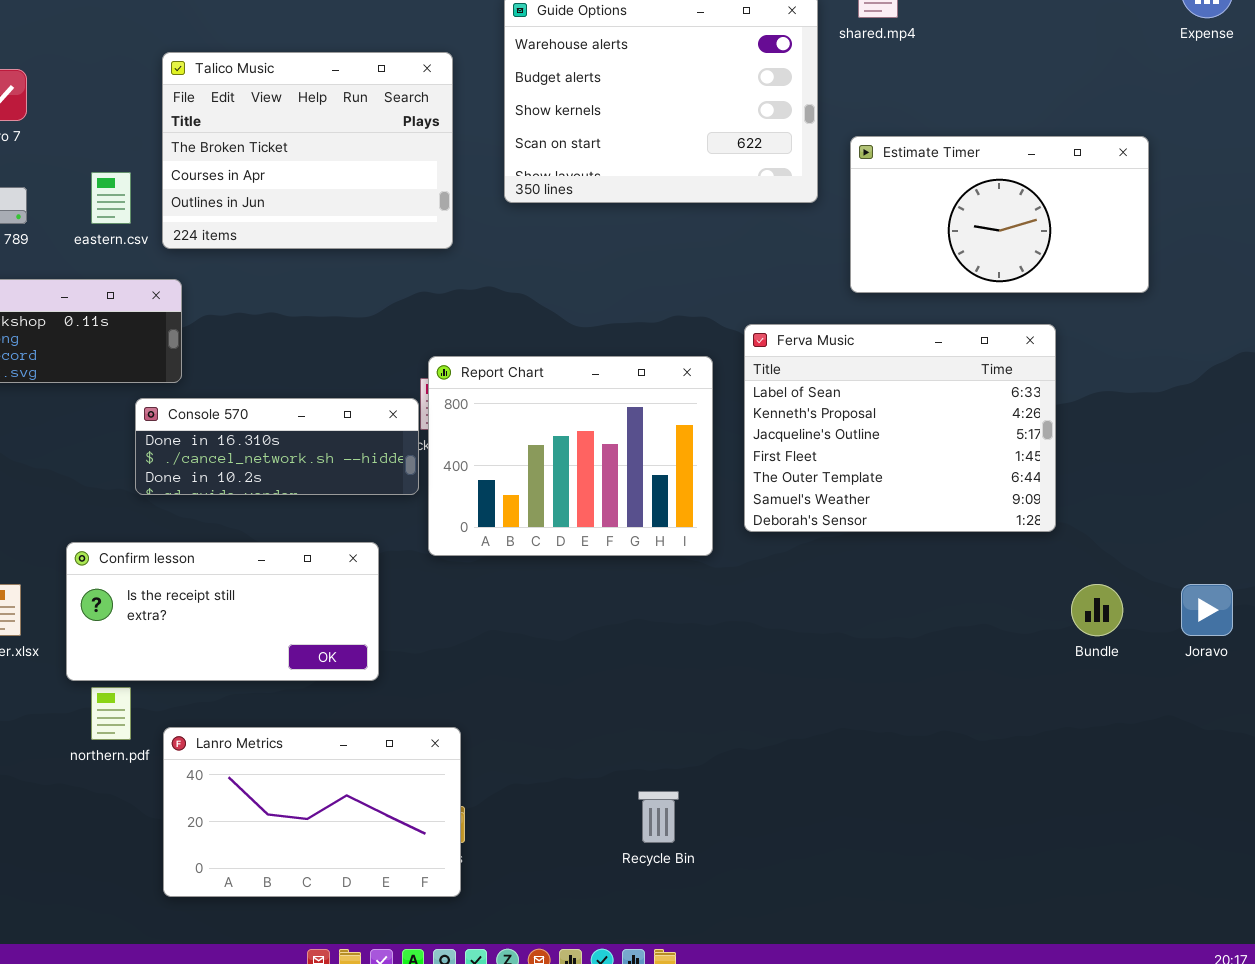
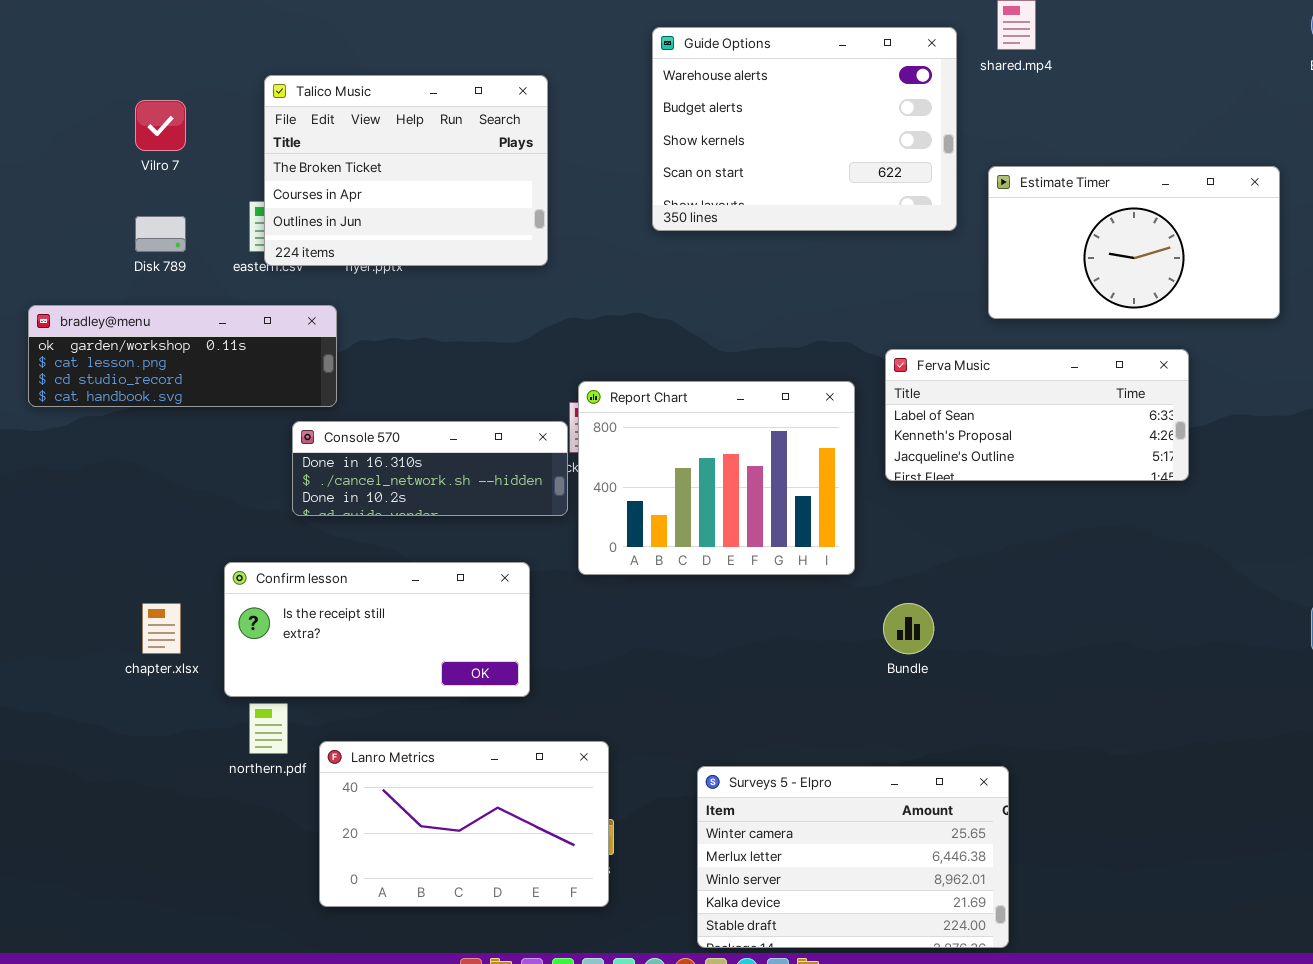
Talico Music: [162,52,453,249] -> [264,75,548,266], moved
Ferva Music: [744,324,1056,532] -> [885,349,1189,481], resized
Bundle: [1071,584,1123,636] -> [883,603,934,654], moved
Surveys 5 - Elpro: none -> [697,766,1009,948], opened

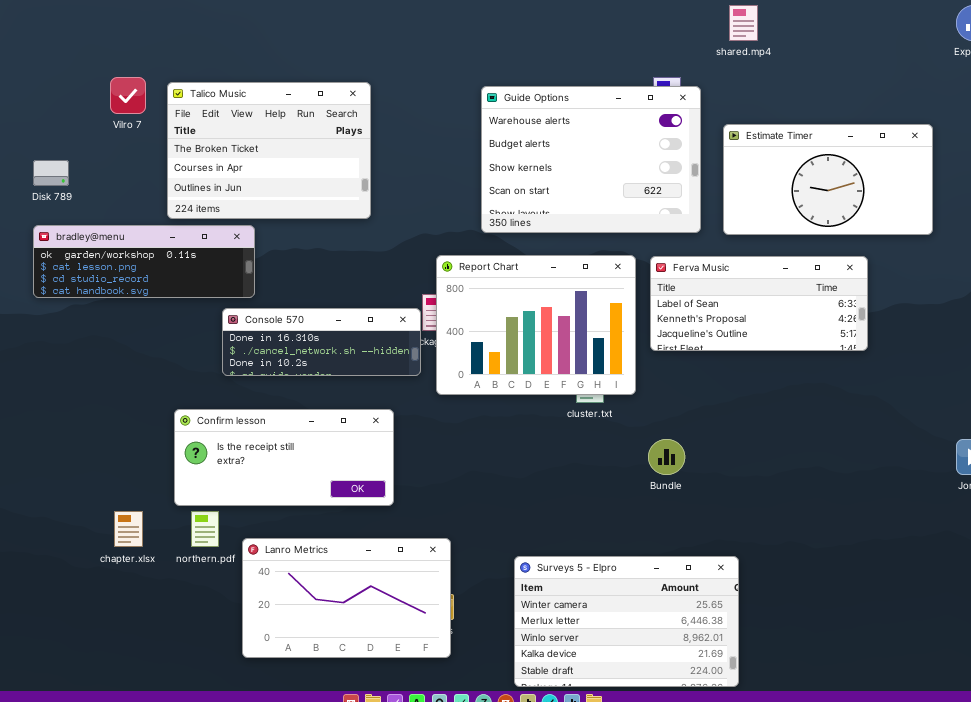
Guide Options: [652,27,957,231] -> [481,86,701,233], moved
Talico Music: [264,75,548,266] -> [167,82,371,219], moved
Disk 789: [135,216,186,252] -> [33,160,69,186], moved
Report Chart: [578,381,855,575] -> [436,255,636,395], moved
chapter.xlsx: [142,603,181,654] -> [114,511,143,547], moved

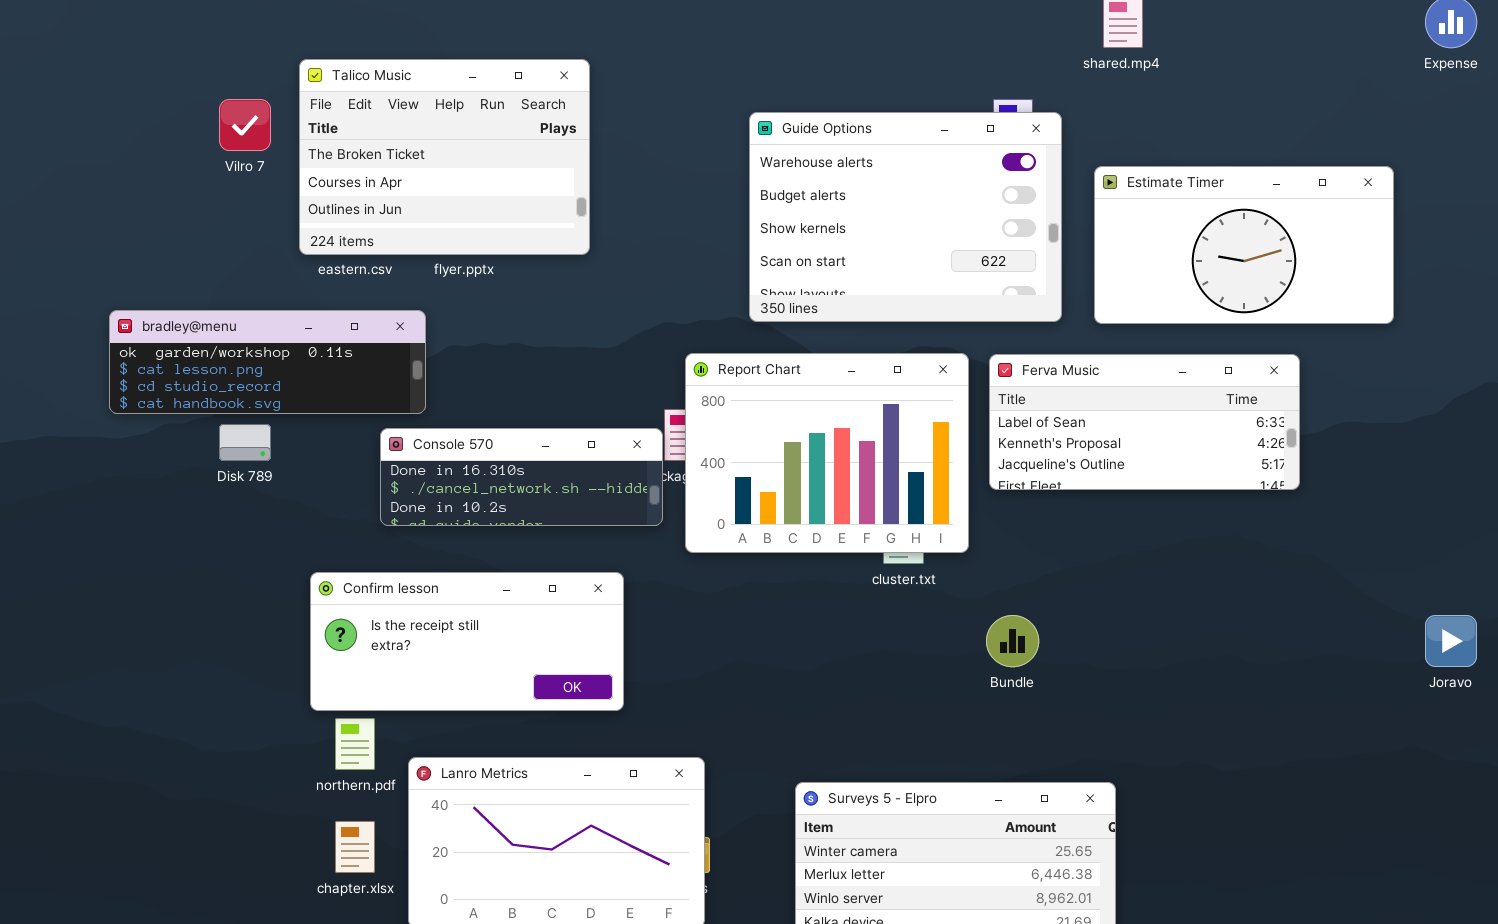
Talico Music: [167,82,371,219] -> [299,59,590,255], moved
Disk 789: [33,160,69,186] -> [219,424,271,461], moved
chapter.xlsx: [114,511,143,547] -> [335,821,375,873], moved

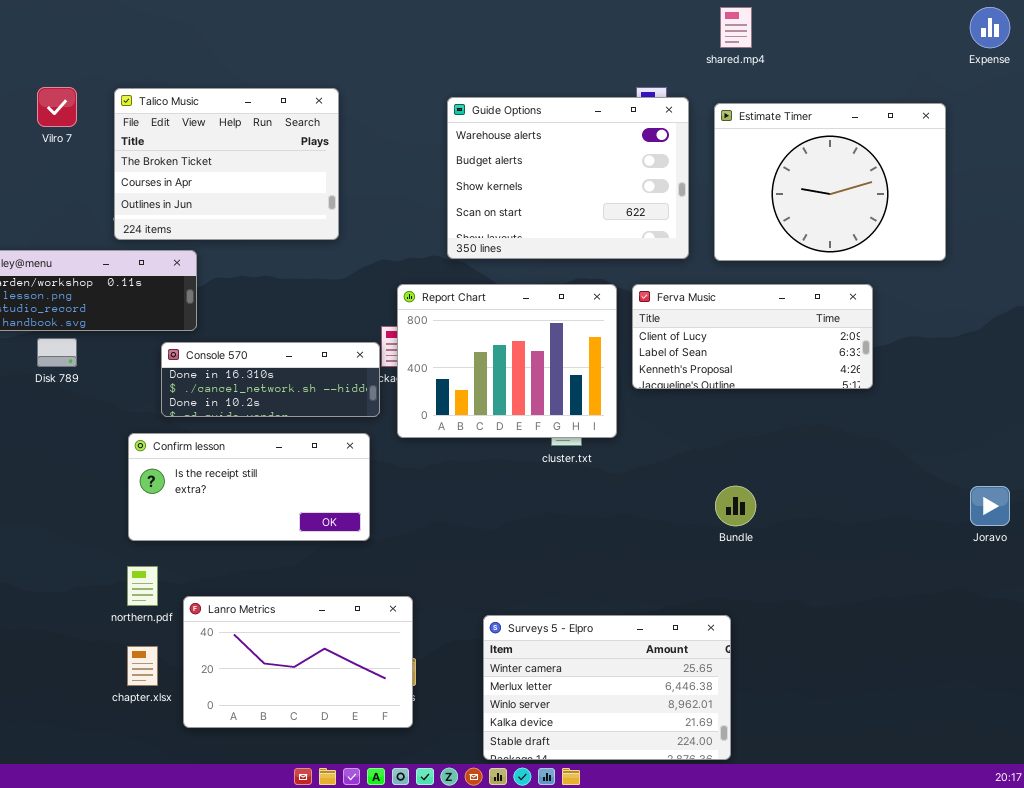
Talico Music: [299,59,590,255] -> [114,88,339,240], moved
Estimate Timer: [1094,166,1394,324] -> [714,103,946,261], resized
Ferva Music: [989,354,1300,490] -> [632,284,873,389], scrolled up 1 row
Confirm lesson: [310,572,624,711] -> [128,433,370,541], moved
Bundle: [986,615,1039,667] -> [715,486,756,526], moved

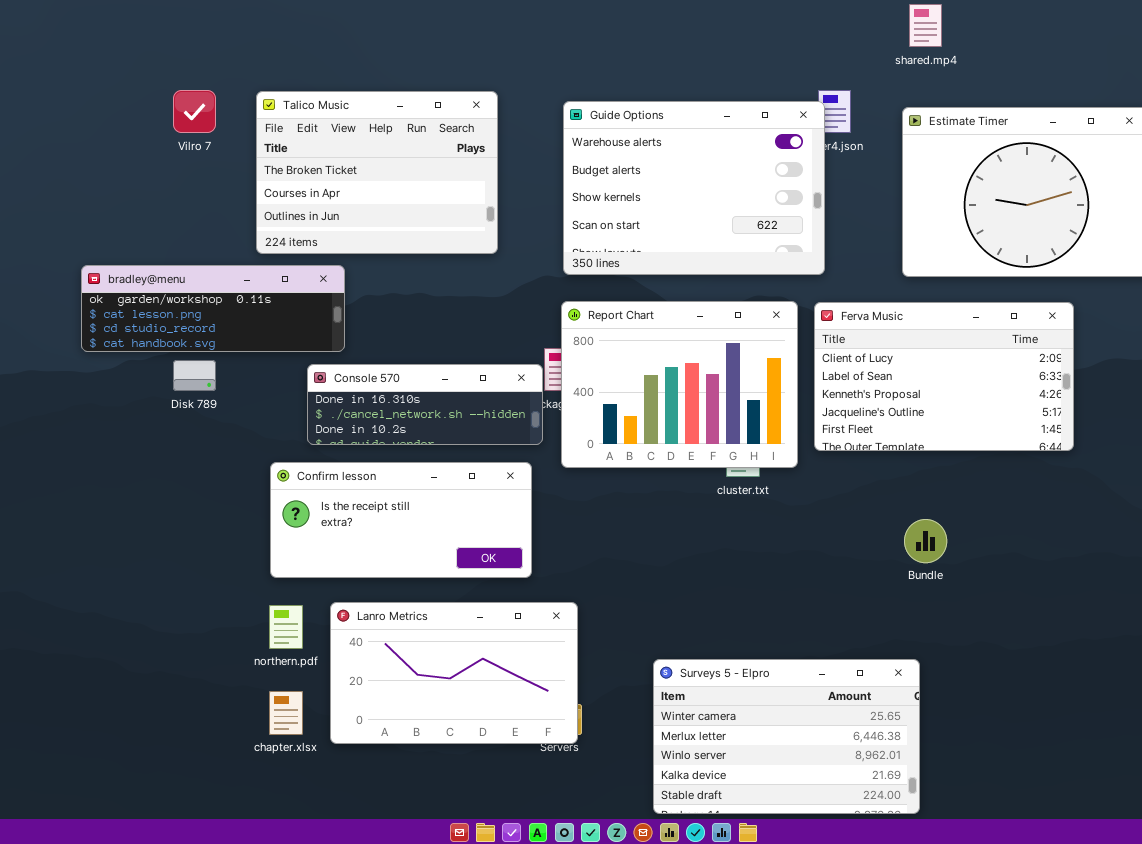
Guide Options: [447,97,689,259] -> [563,101,825,275], moved
Ferva Music: [632,284,873,389] -> [814,302,1074,451], resized
Lanro Metrics: [183,596,413,728] -> [330,602,578,744], moved

